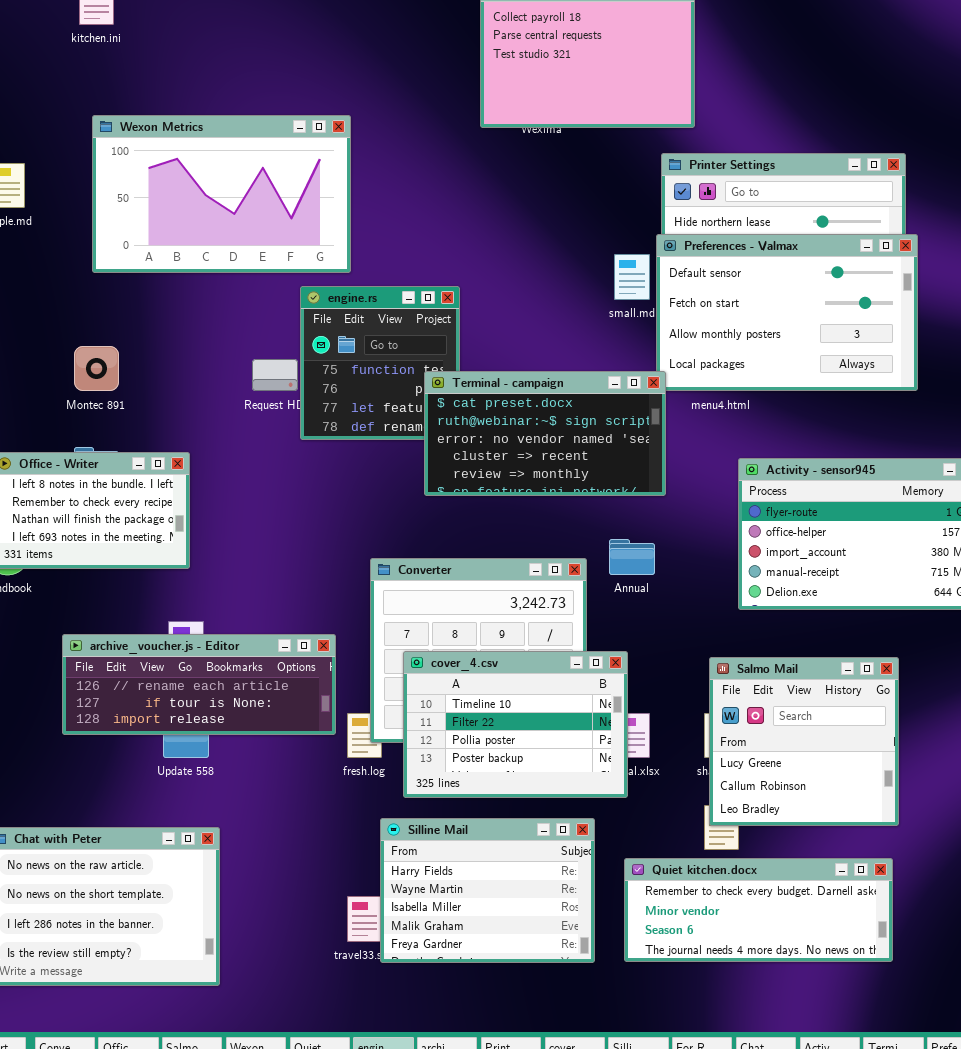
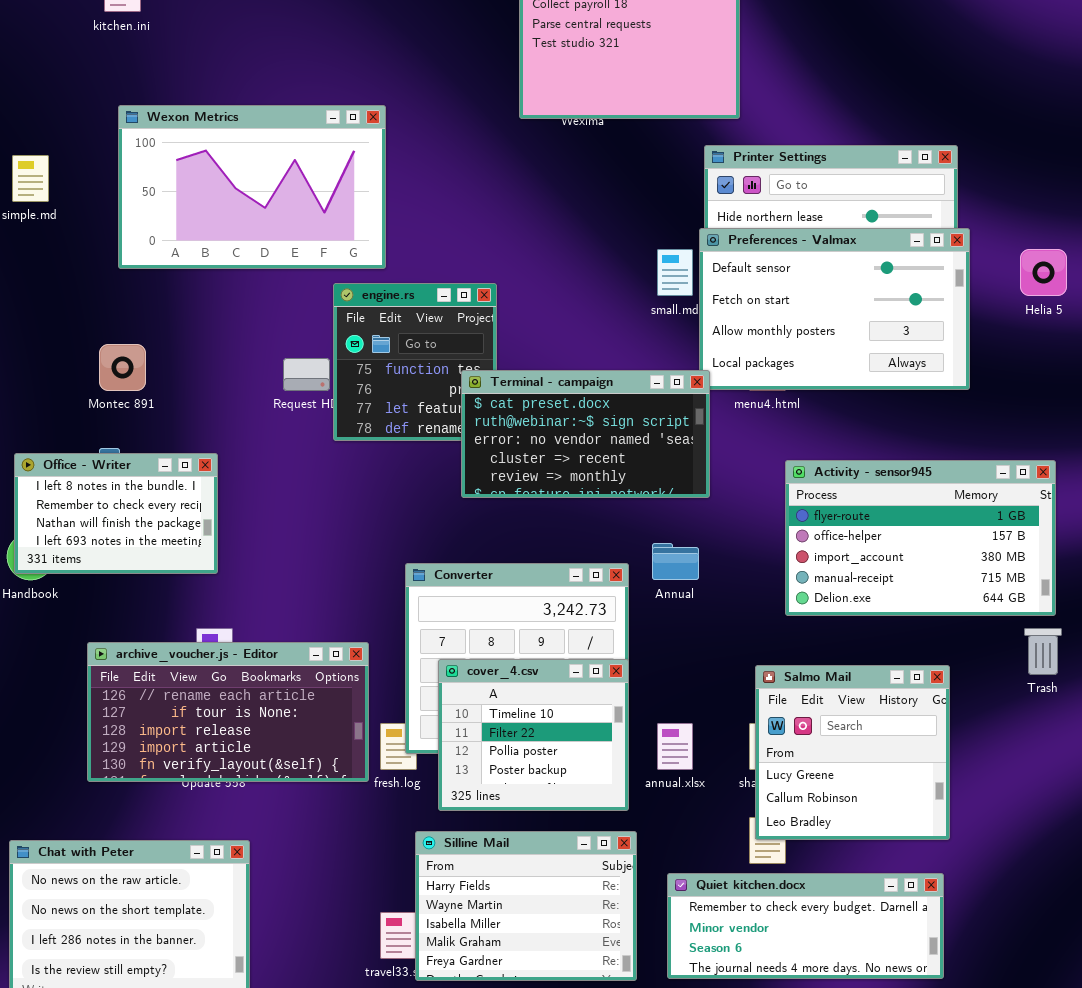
archive_voucher.js - Editor: [62,634,336,735] -> [87,642,369,782], resized
cover_4.csv: [403,651,628,798] -> [438,659,629,811], resized

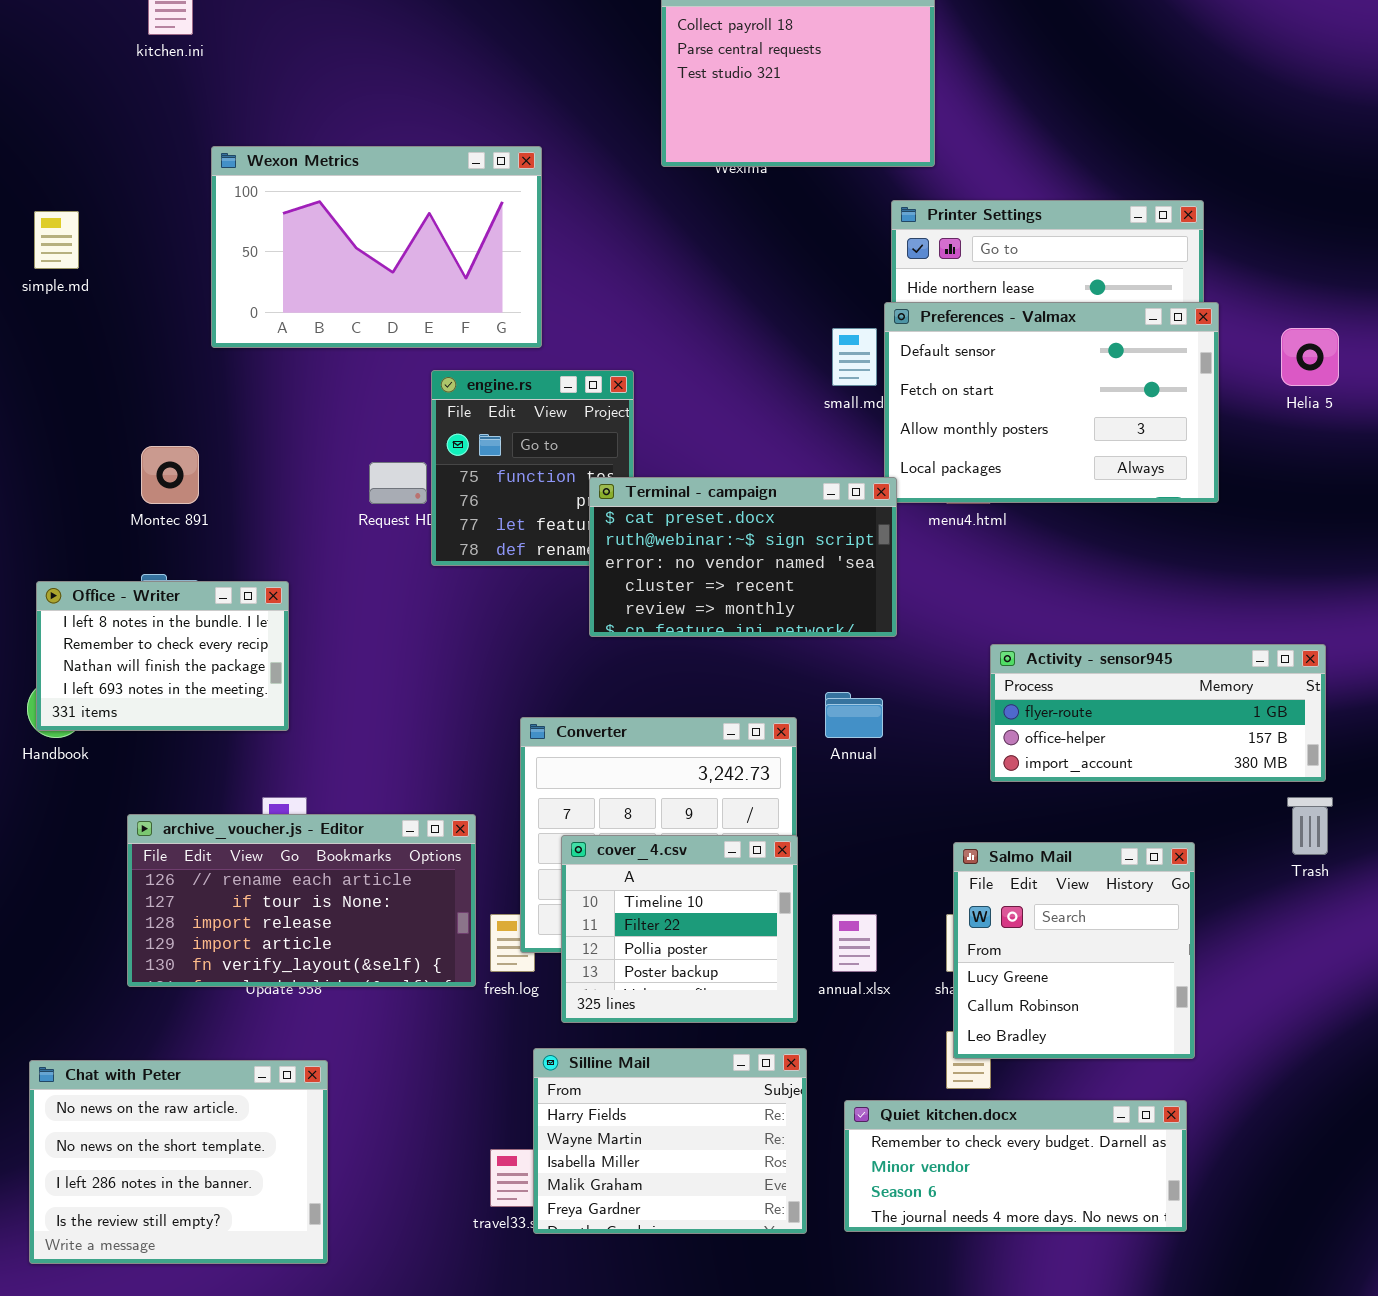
Wexon Metrics: [118,105,386,269] -> [211,146,542,348], moved
Activity - sensor945: [785,460,1056,616] -> [990,644,1326,782], resized

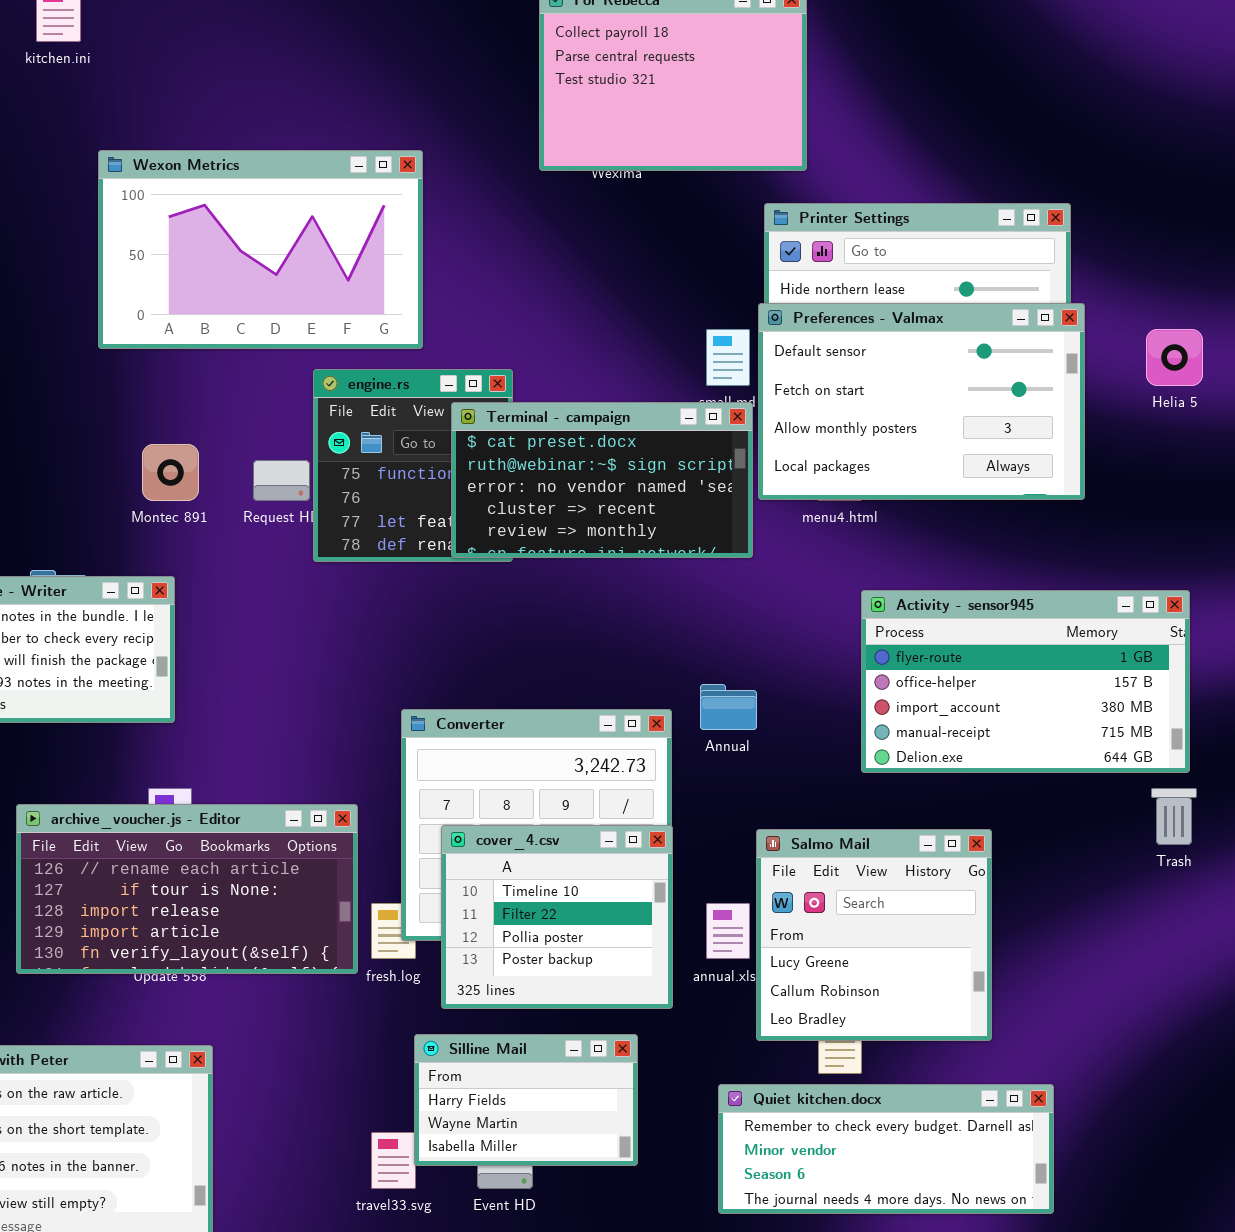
Montec 891: [141,446,199,504] -> [142,444,199,501], moved
Terminal - campaign: [589,477,897,637] -> [451,402,753,558], moved
Activity - sensor945: [990,644,1326,782] -> [861,590,1190,773], resized
Salmo Mail: [953,842,1195,1059] -> [756,829,992,1041], moved
Silline Mail: [533,1048,807,1234] -> [414,1034,638,1166], resized

